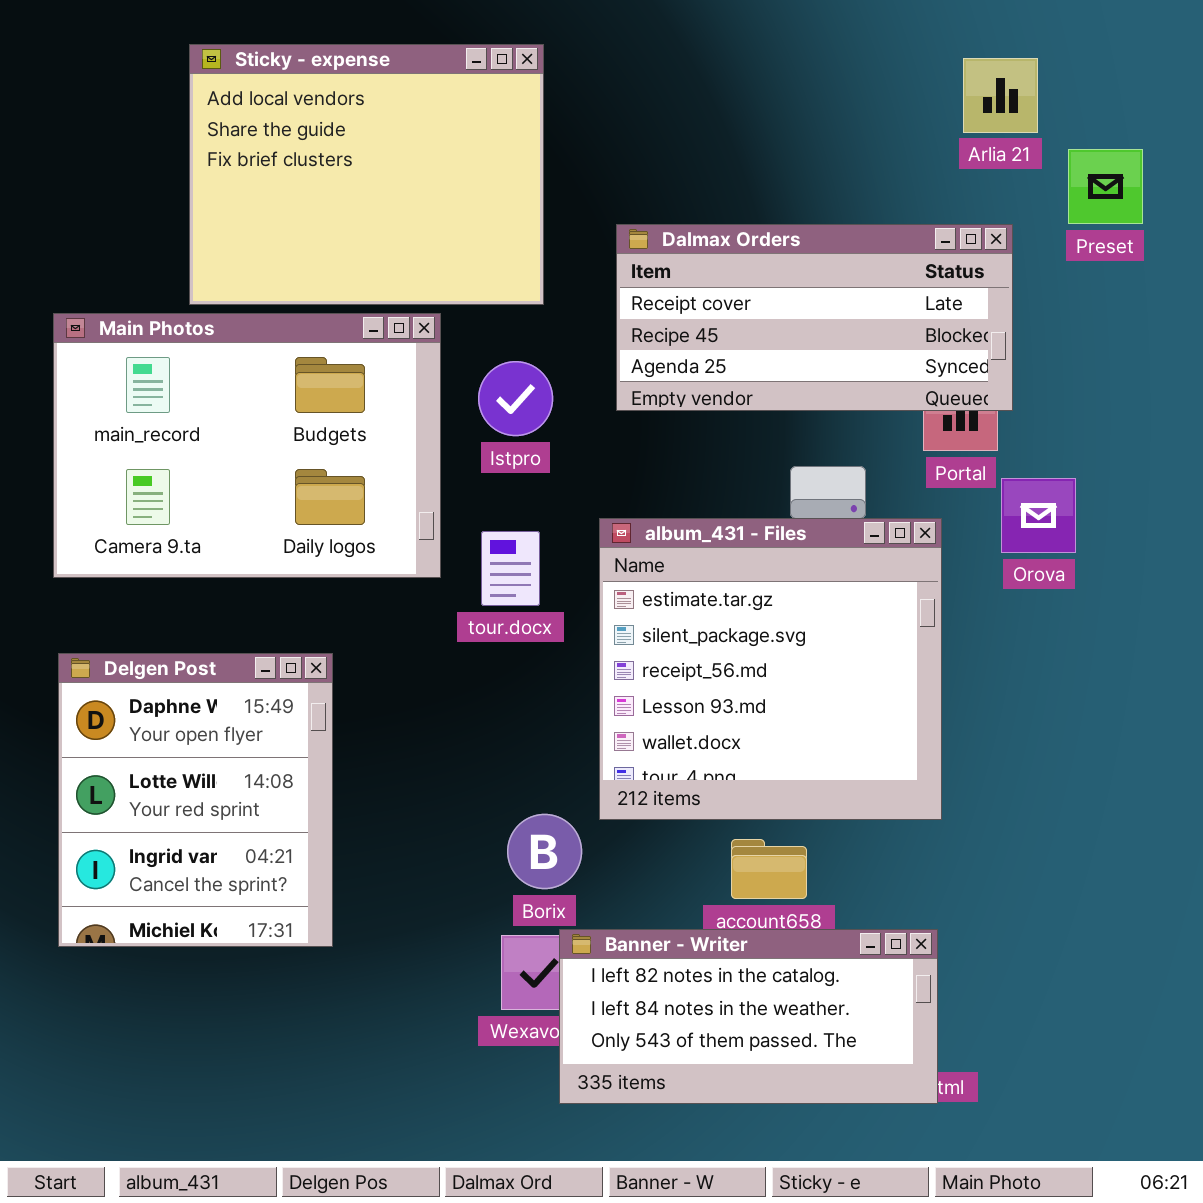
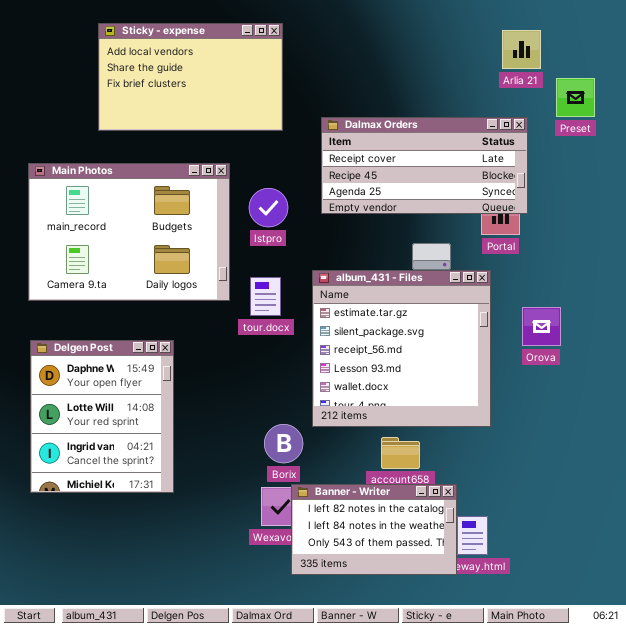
Sticky - expense: [189,44,544,305] -> [98,23,283,131], resized
Orova: [1001,478,1076,553] -> [522,307,561,346], moved
Banner - Writer: [559,929,938,1104] -> [291,484,457,575], resized

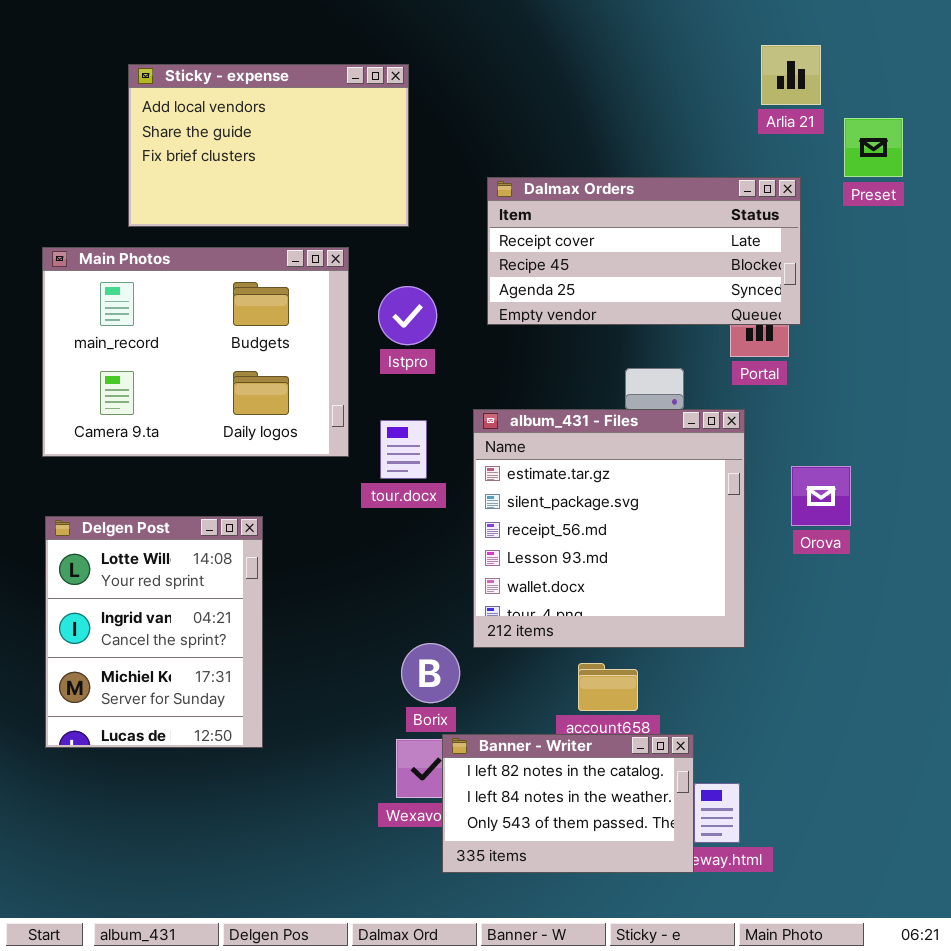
Sticky - expense: [98,23,283,131] -> [128,64,409,227], moved
Delgen Post: [30,340,174,493] -> [45,516,263,748], scrolled down 1 row

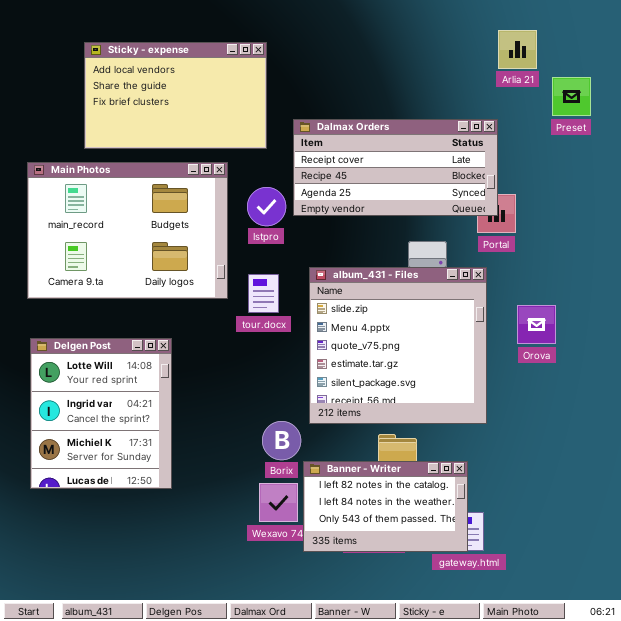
Dalmax Orders: [487,177,801,325] -> [293,119,498,216], moved
album_431 - Files: [473,409,745,648] -> [309,267,487,424], scrolled up 3 rows
Banner - Writer: [442,734,694,873] -> [303,461,468,552], moved

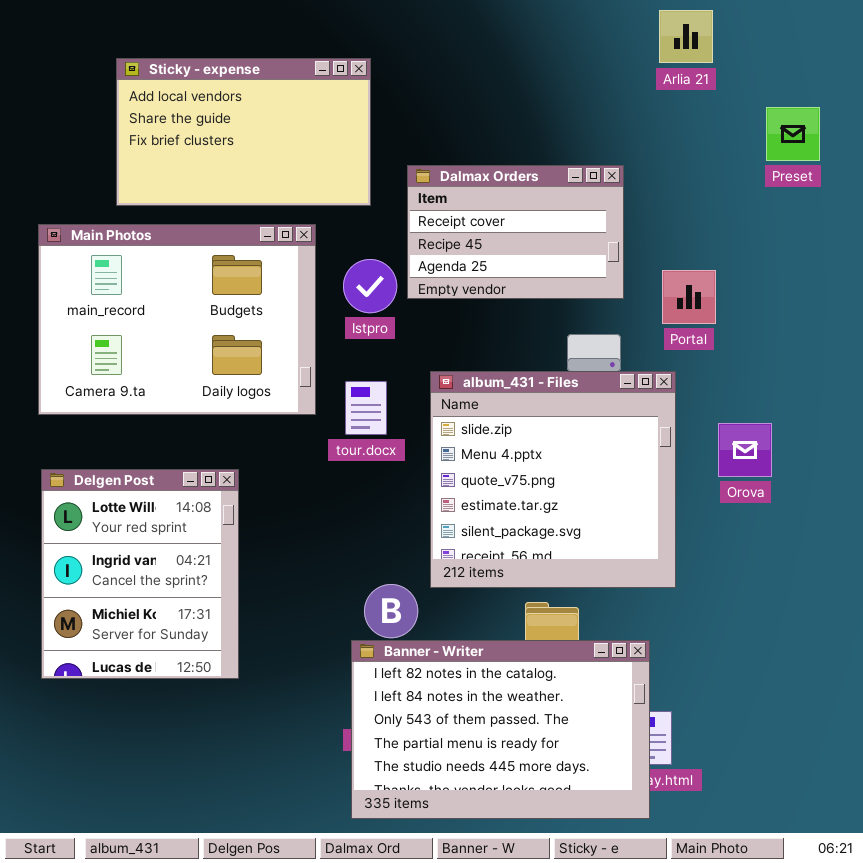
Arlia 21: [498,30,537,69] -> [659,10,713,63], moved
Dalmax Orders: [293,119,498,216] -> [407,165,624,299], resized
Banner - Writer: [303,461,468,552] -> [351,640,650,819], resized

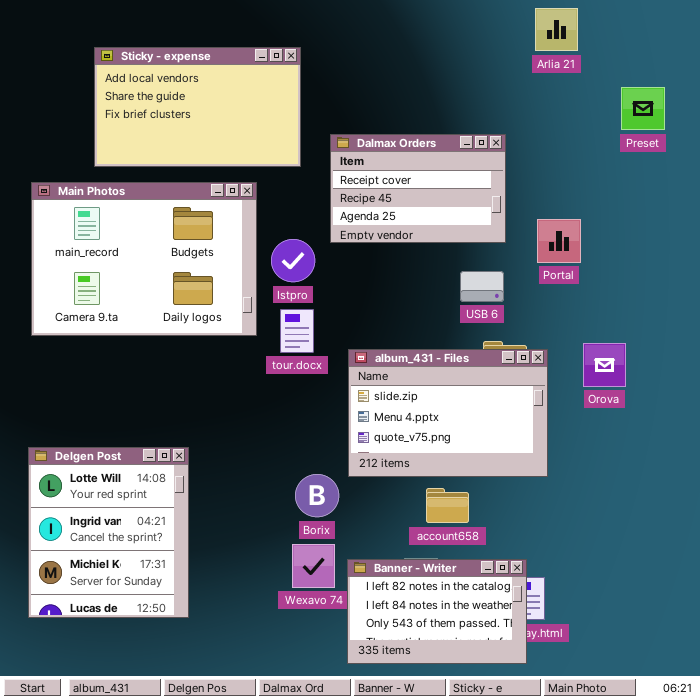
Istpro: [343,259,397,313] -> [271,239,315,282], moved
album_431 - Files: [430,371,676,588] -> [348,349,548,477], resized
Delgen Post: [41,469,239,679] -> [28,447,189,618], moved
Banner - Writer: [351,640,650,819] -> [347,559,527,664], resized

